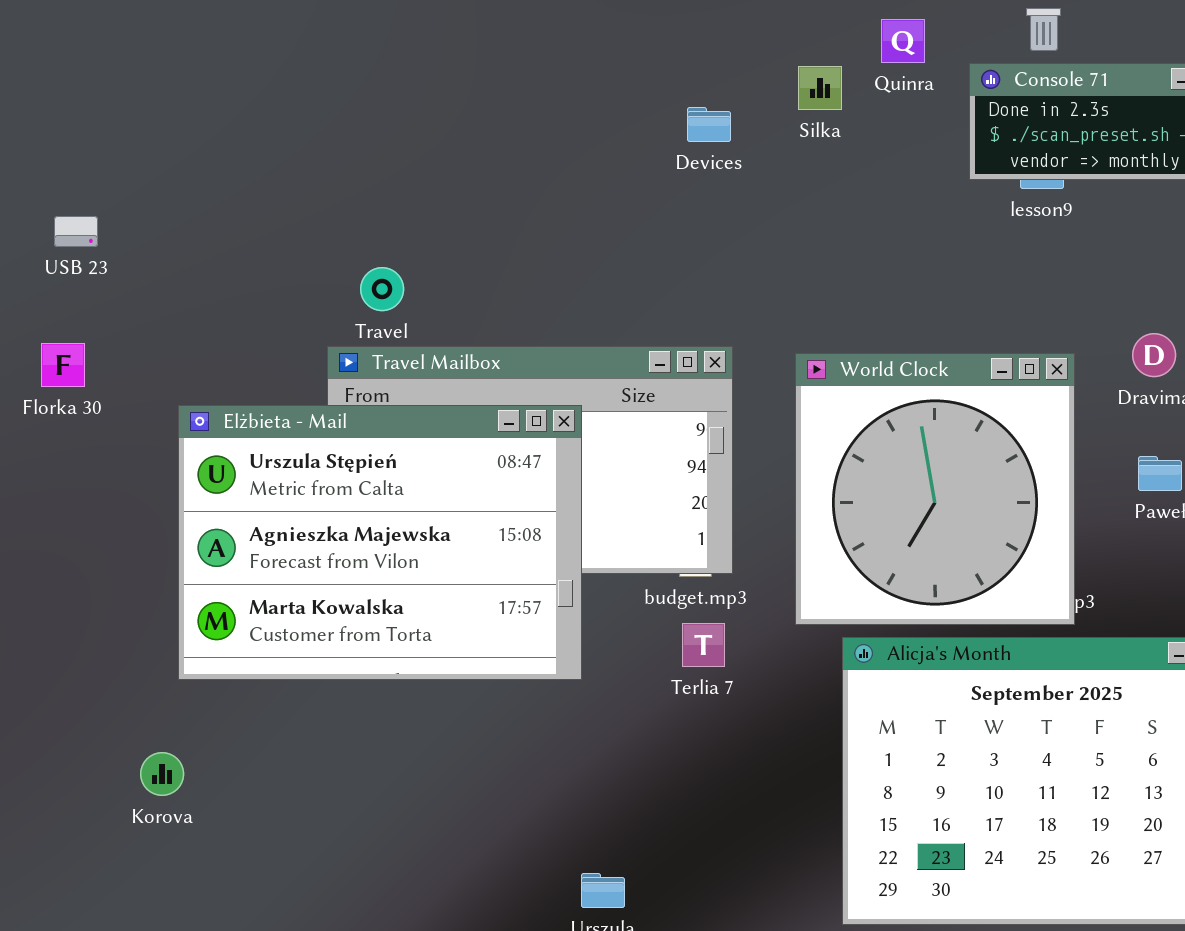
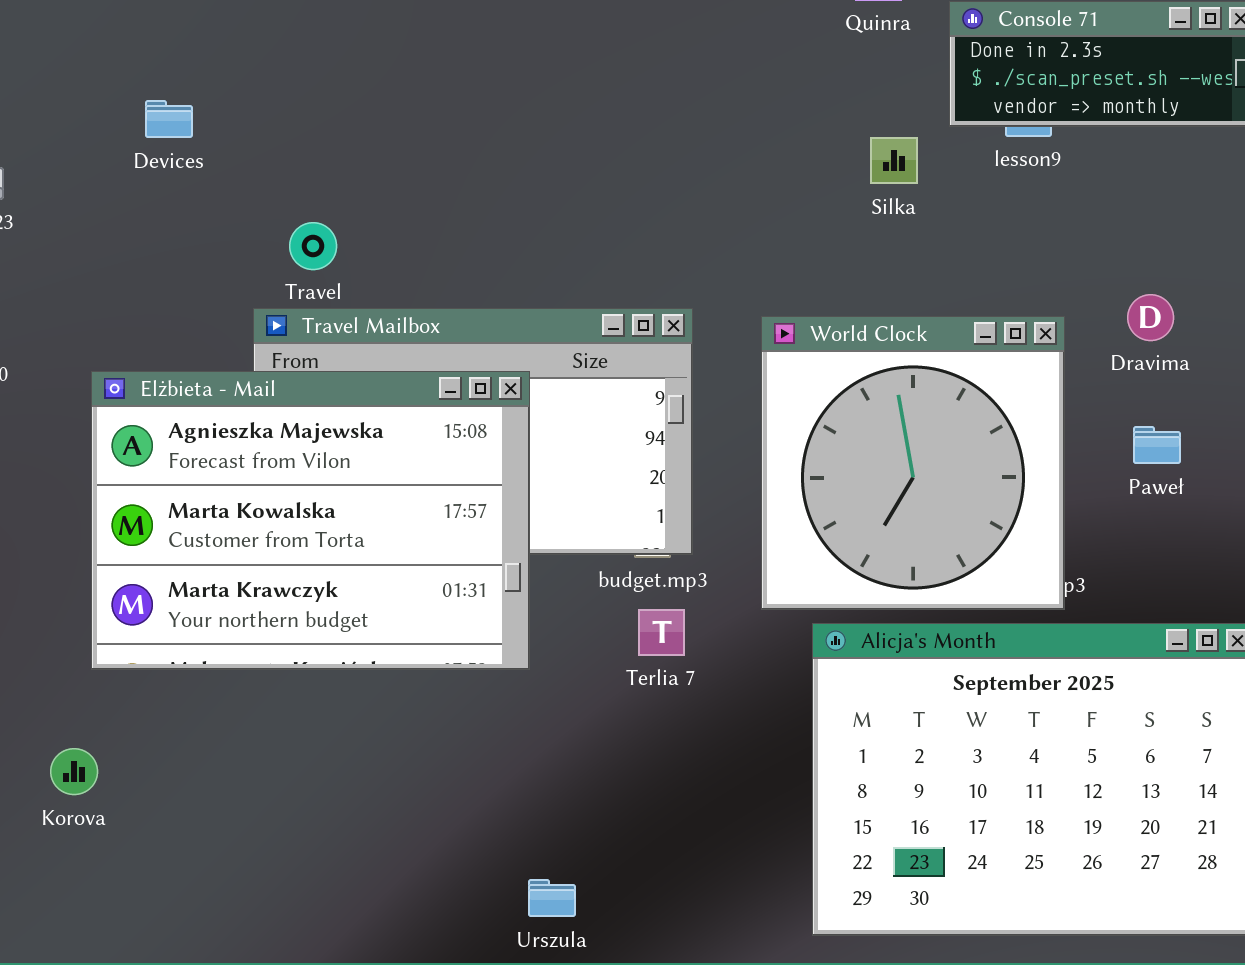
Silka: [798,66,842,110] -> [870,137,918,184], moved
Devices: [687,107,731,142] -> [145,100,193,138], moved
Elżbieta - Mail: [178,405,582,680] -> [91,371,530,670], scrolled down 1 row

